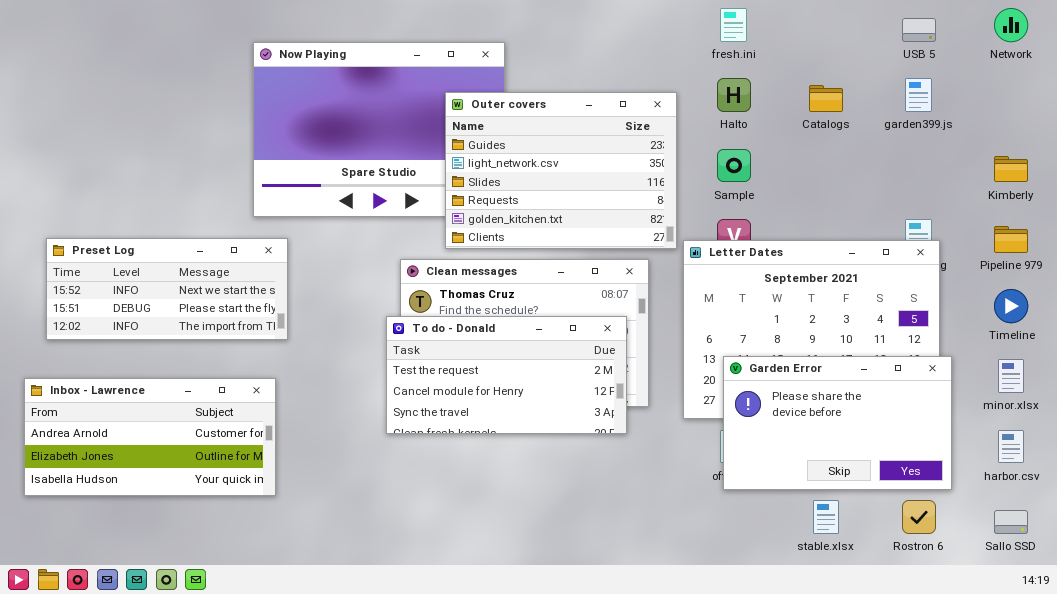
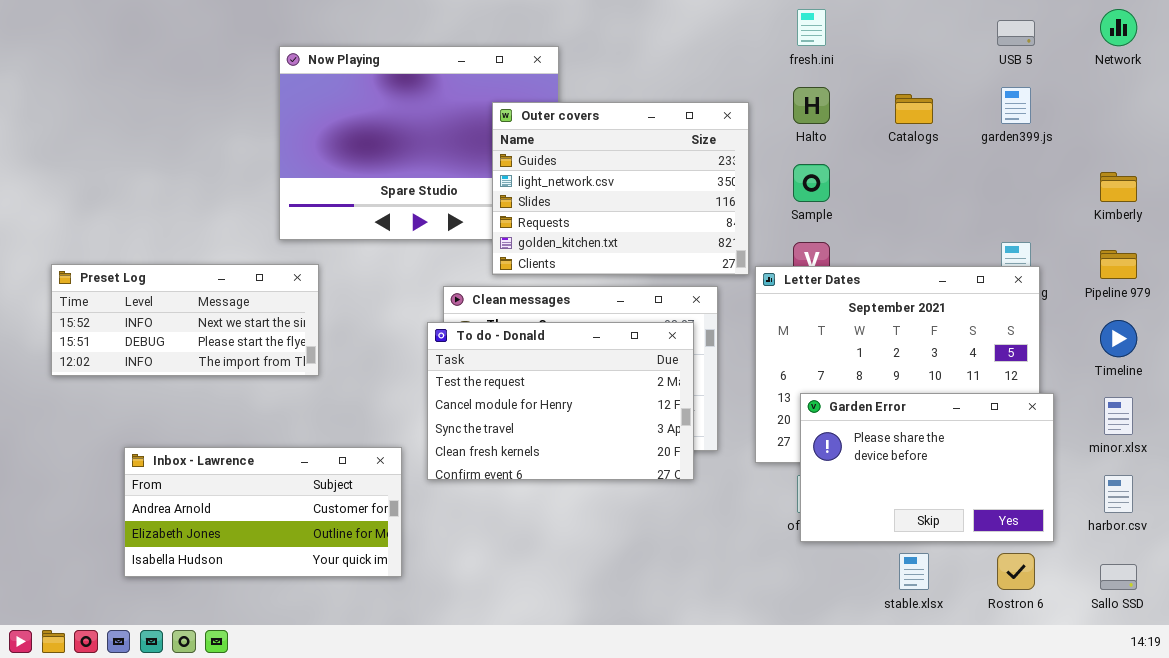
To do - Donald: [386,316,627,434] -> [427,322,694,480], resized
Inbox - Lawrence: [24,378,276,496] -> [124,447,402,577], moved

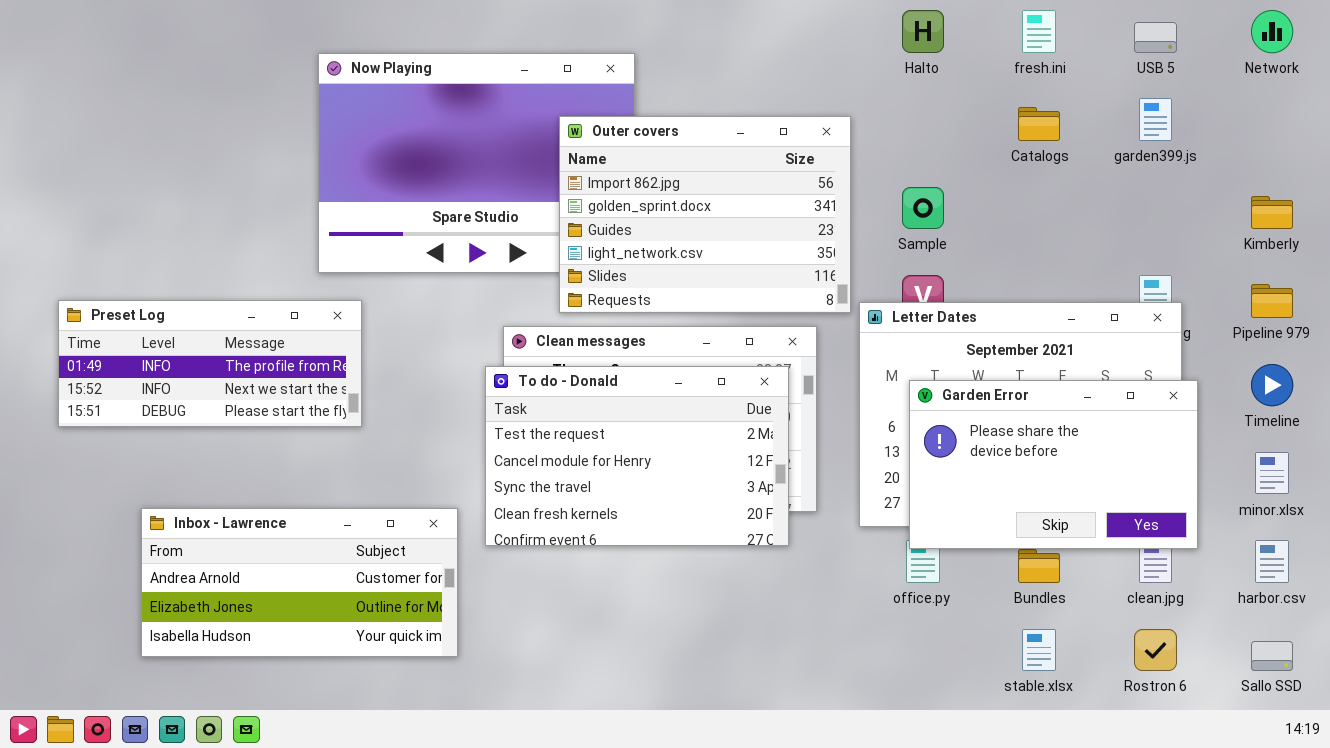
fresh.ini: [797,9,826,46] -> [1022,10,1056,53], moved
Halto: [793,87,830,124] -> [902,10,944,53], moved
Outer covers: [492,102,749,275] -> [559,116,851,313], scrolled up 2 rows
Preset Log: [51,264,319,376] -> [58,300,362,427], scrolled up 1 row
Garden Error: [800,393,1054,542] -> [909,380,1198,549], moved

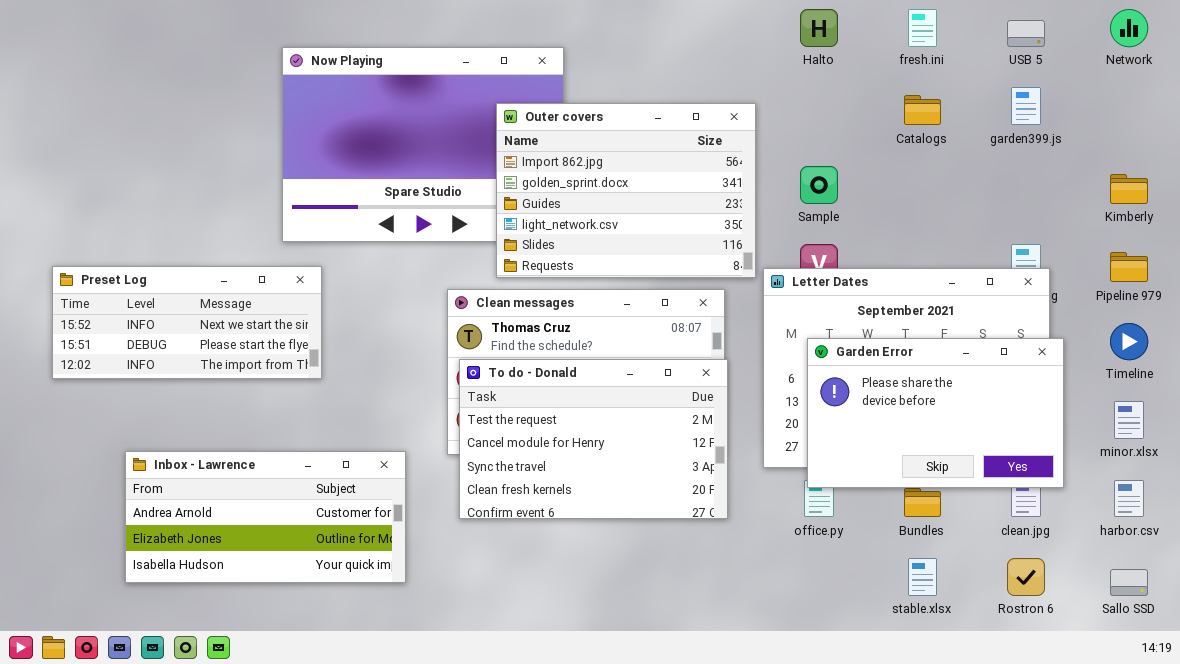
Preset Log: [58,300,362,427] -> [52,266,322,379], scrolled down 1 row
To do - Donald: [485,366,789,546] -> [459,359,728,519], moved

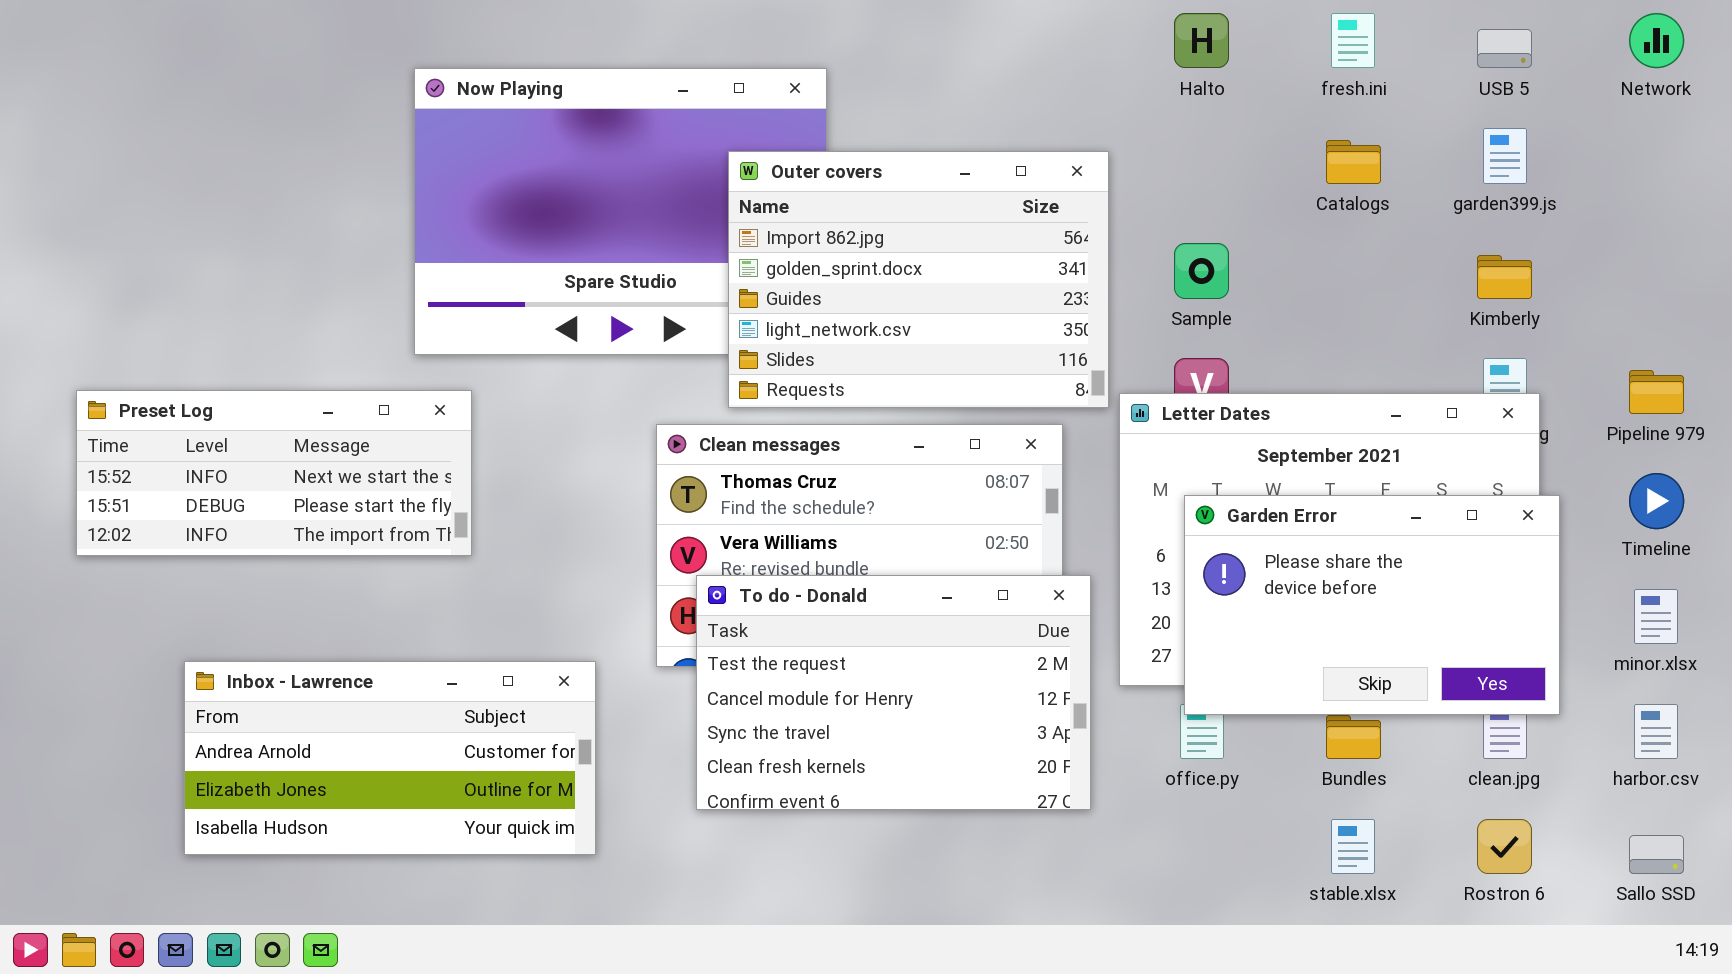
Kimberly: [1110,174,1148,204] -> [1477,255,1532,299], moved
To do - Donald: [459,359,728,519] -> [696,575,1091,810], moved

